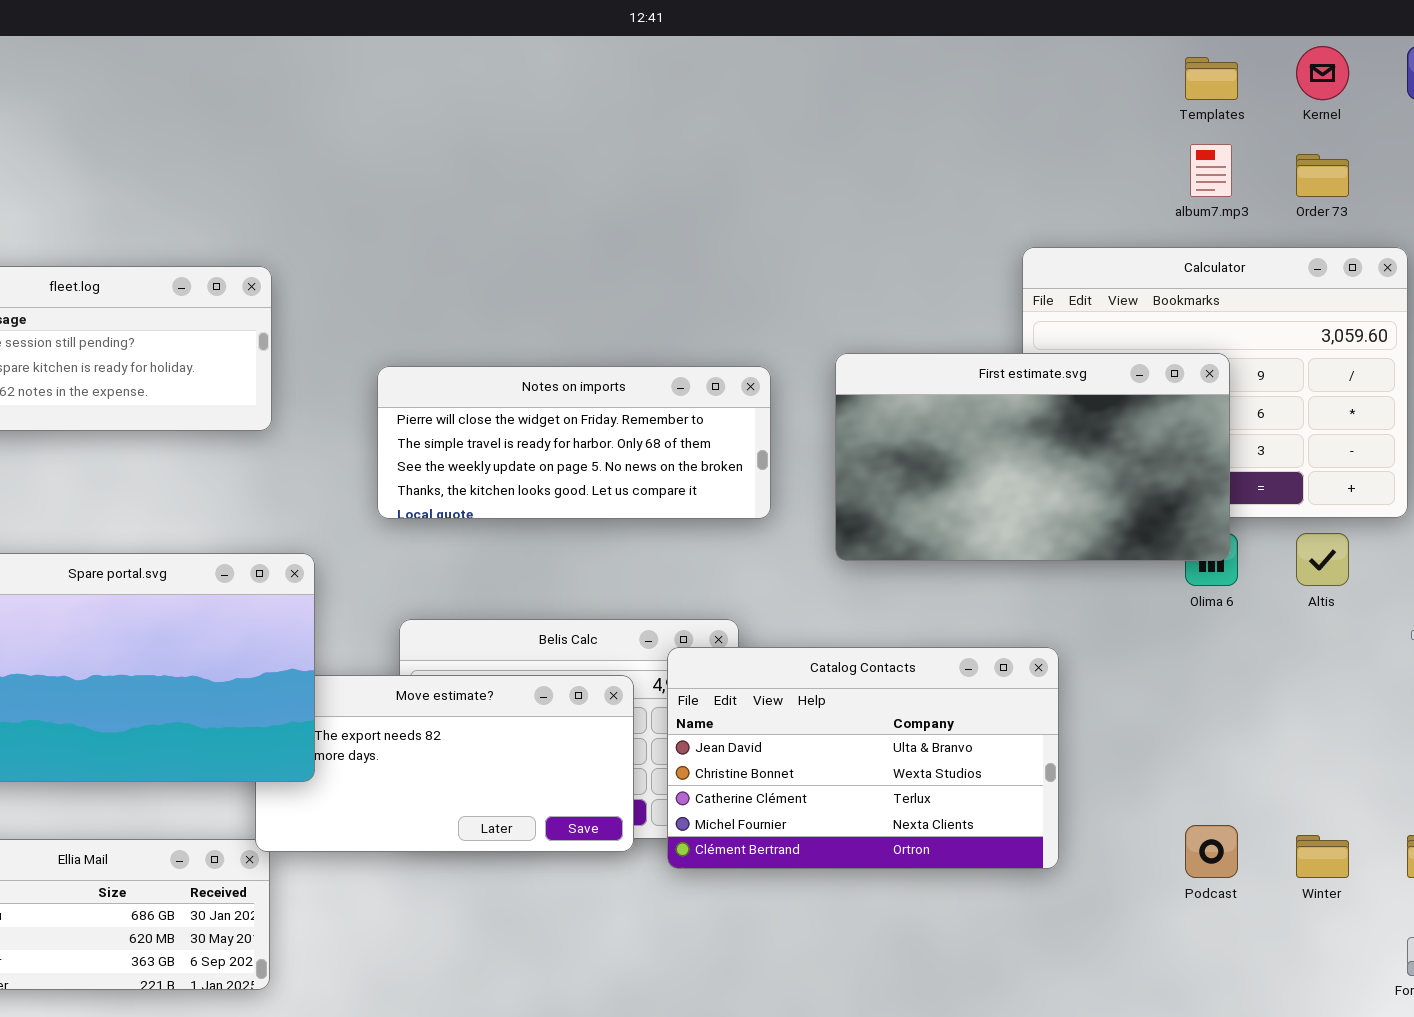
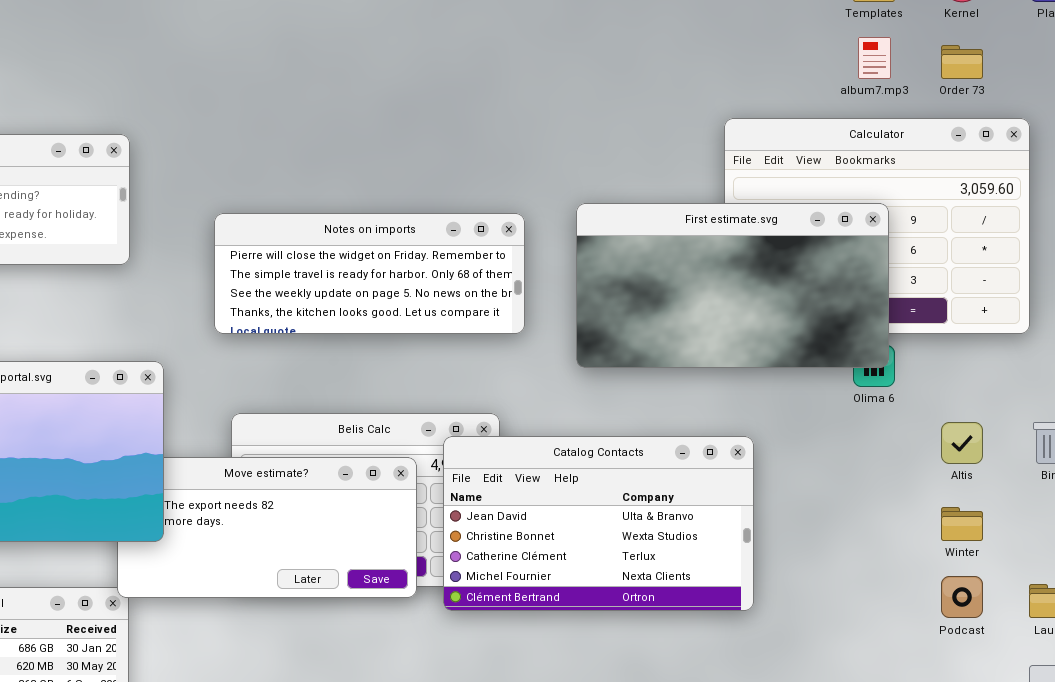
Altis: [1296,533,1349,586] -> [941,422,983,464], moved
Podcast: [1185,825,1238,878] -> [941,576,983,618], moved
Winter: [1296,835,1349,878] -> [941,507,983,541], moved

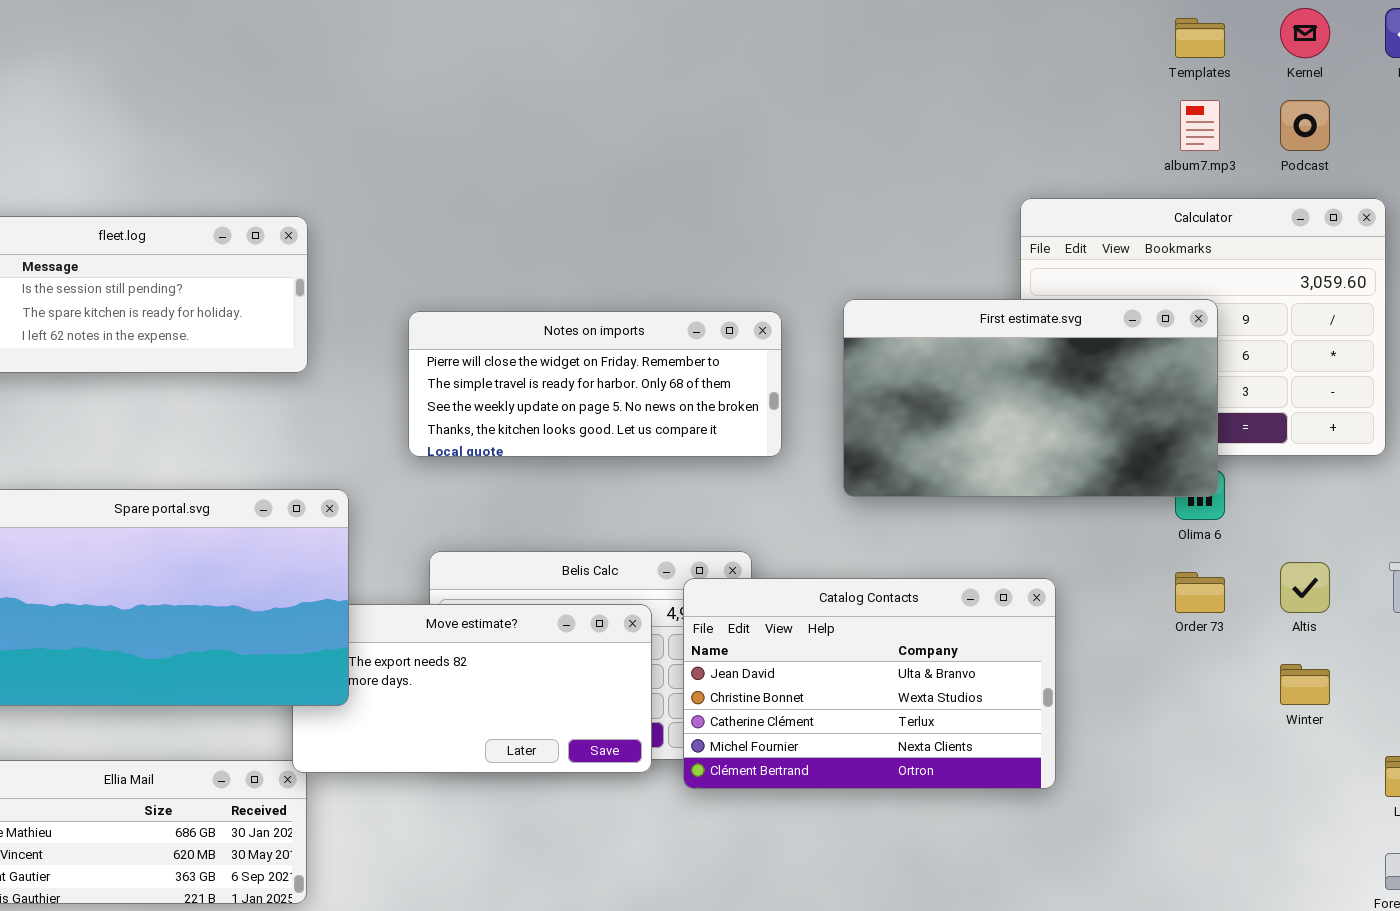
Order 73: [941,45,983,79] -> [1175,572,1225,613], moved
Podcast: [941,576,983,618] -> [1280,100,1330,151], moved

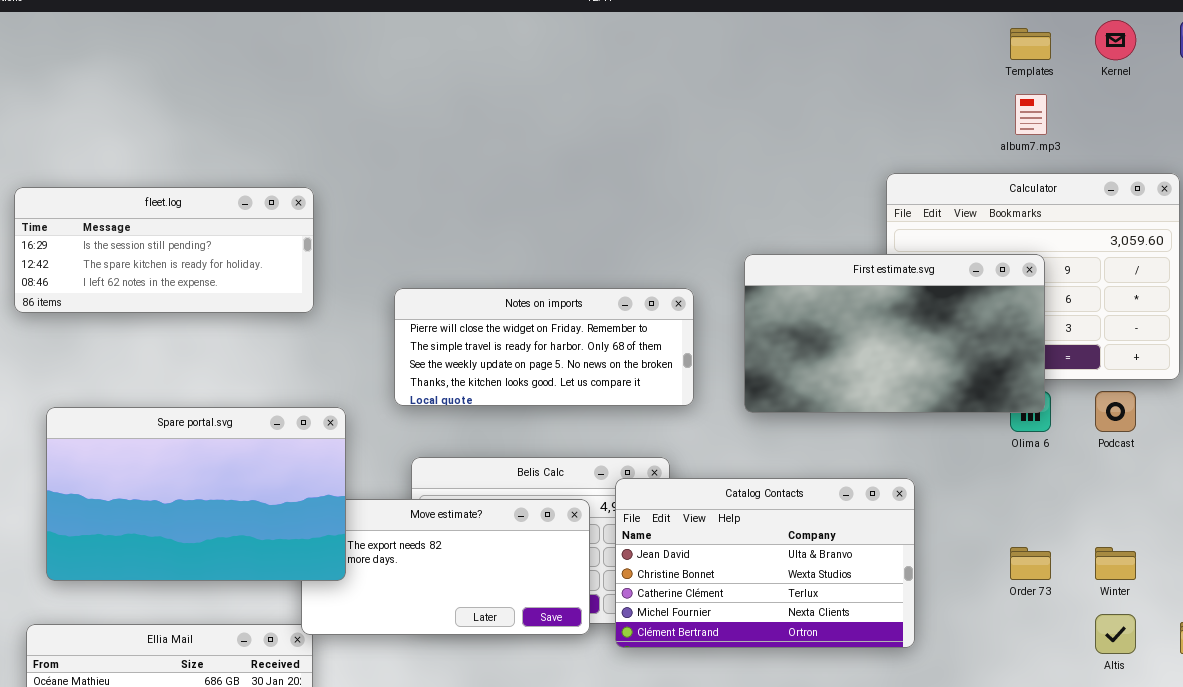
Podcast: [1280,100,1330,151] -> [1095,391,1136,432], moved
Notes on imports: [408,311,782,457] -> [394,288,694,406], moved
Altis: [1280,562,1330,613] -> [1095,614,1136,654], moved
Order 73: [1175,572,1225,613] -> [1010,547,1051,580], moved

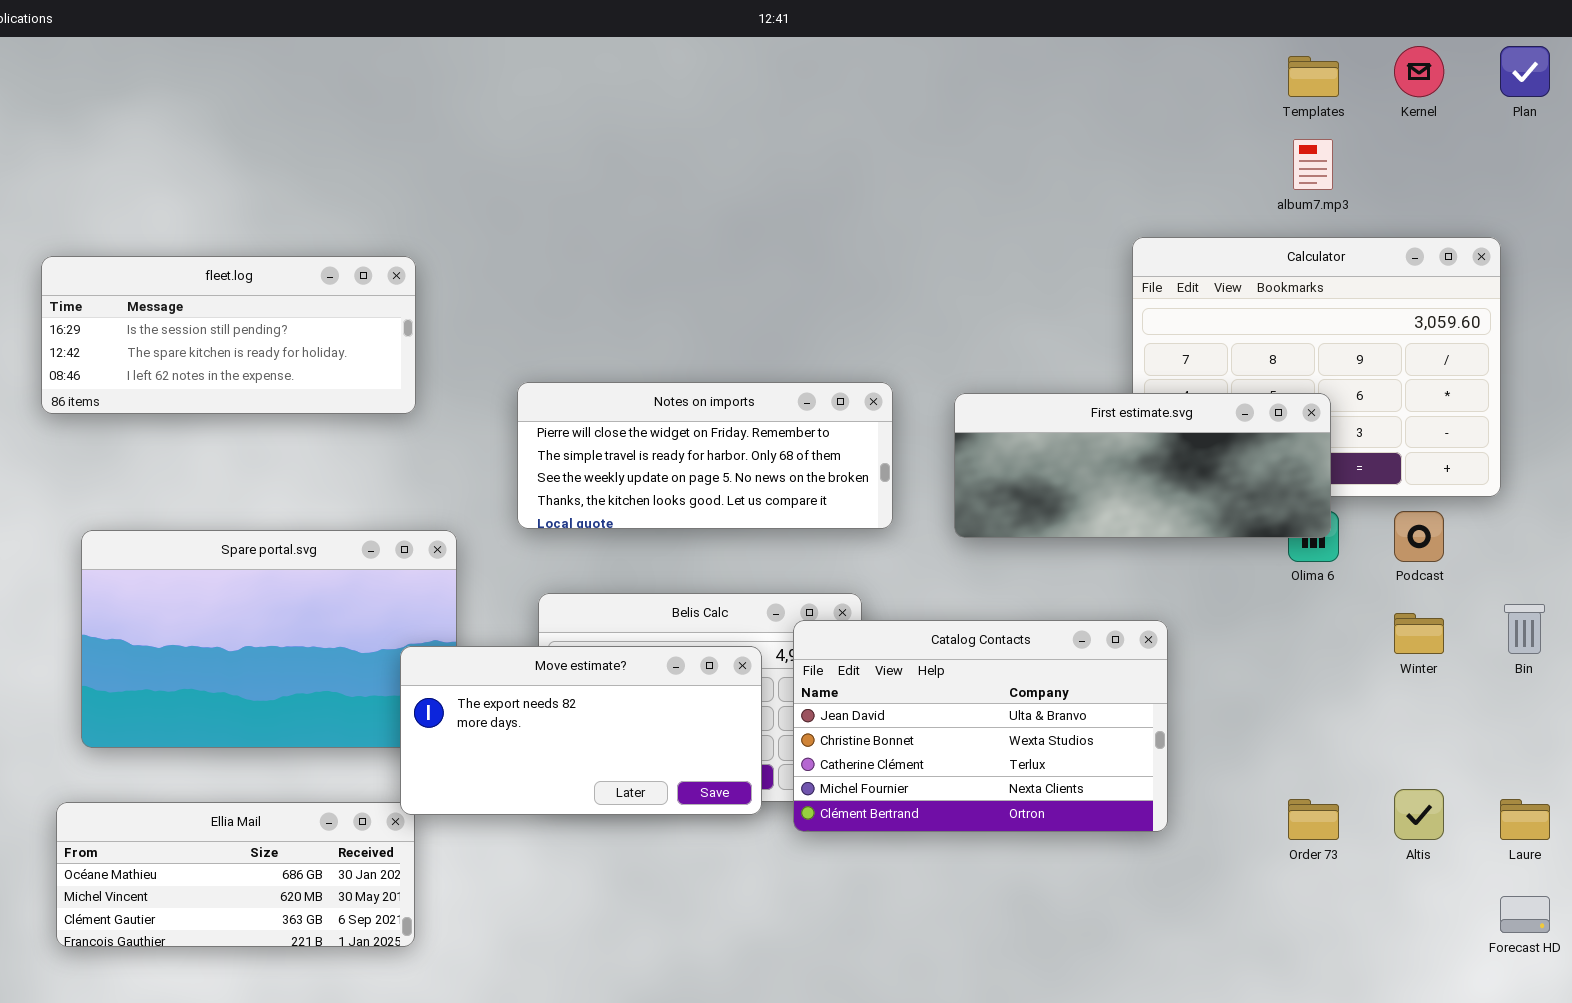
First estimate.svg: [744,254,1045,413] -> [954,393,1331,538], resized
Move estimate?: [301,499,590,635] -> [400,646,762,815], raised
Order 73: [1010,547,1051,580] -> [1288,799,1339,840], moved
Winter: [1095,547,1136,580] -> [1394,613,1444,654], moved

